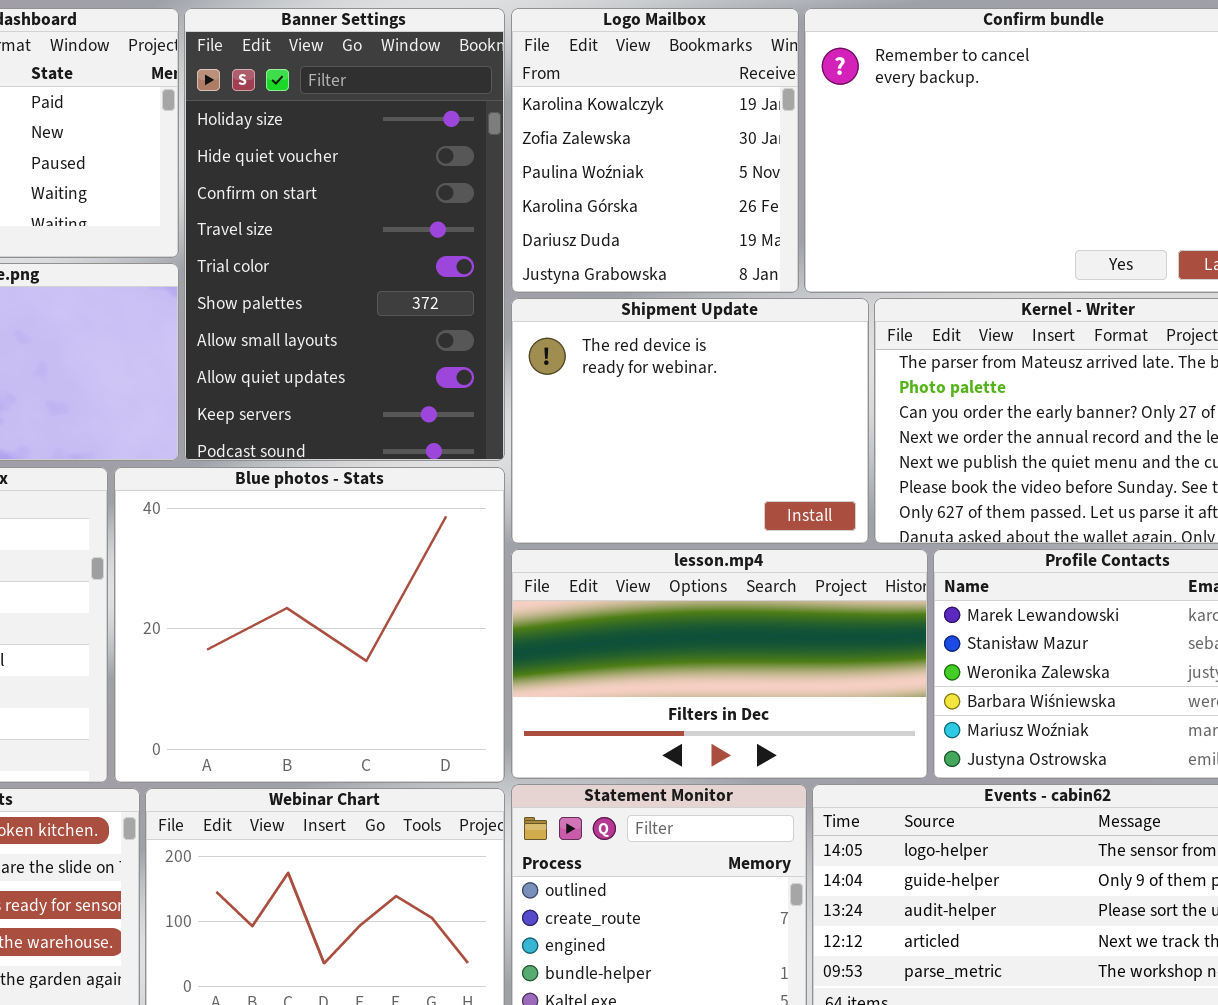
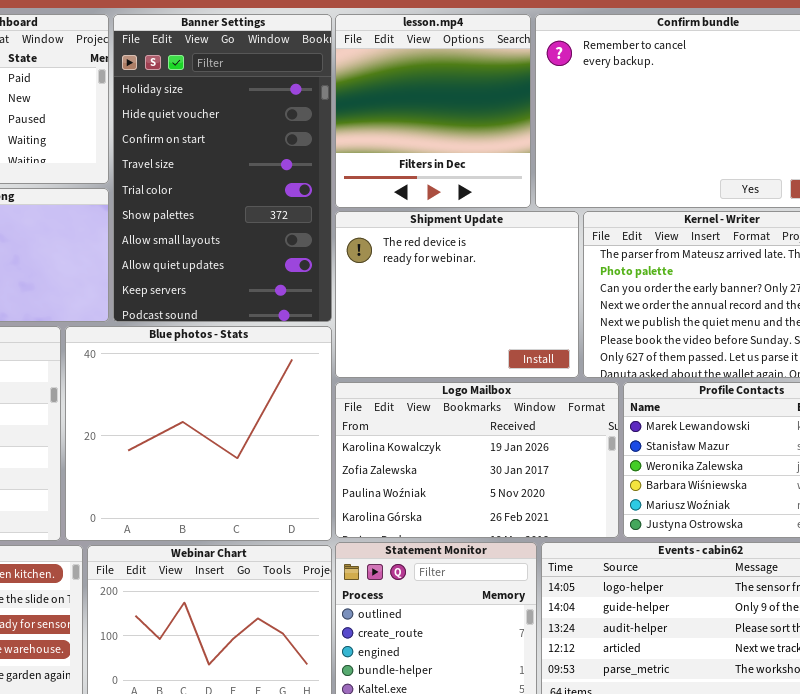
Logo Mailbox: [511,8,799,293] -> [335,382,619,538], moved, resized
lesson.mp4: [511,549,928,779] -> [335,14,531,208], moved, resized

